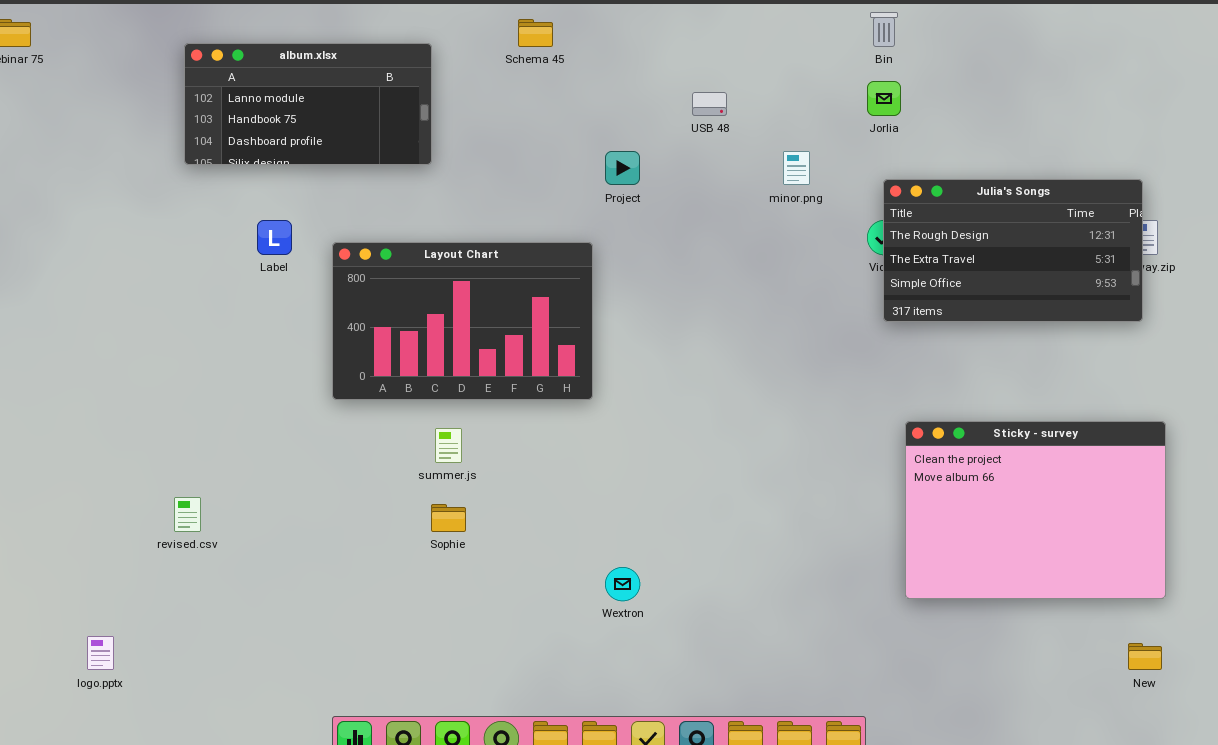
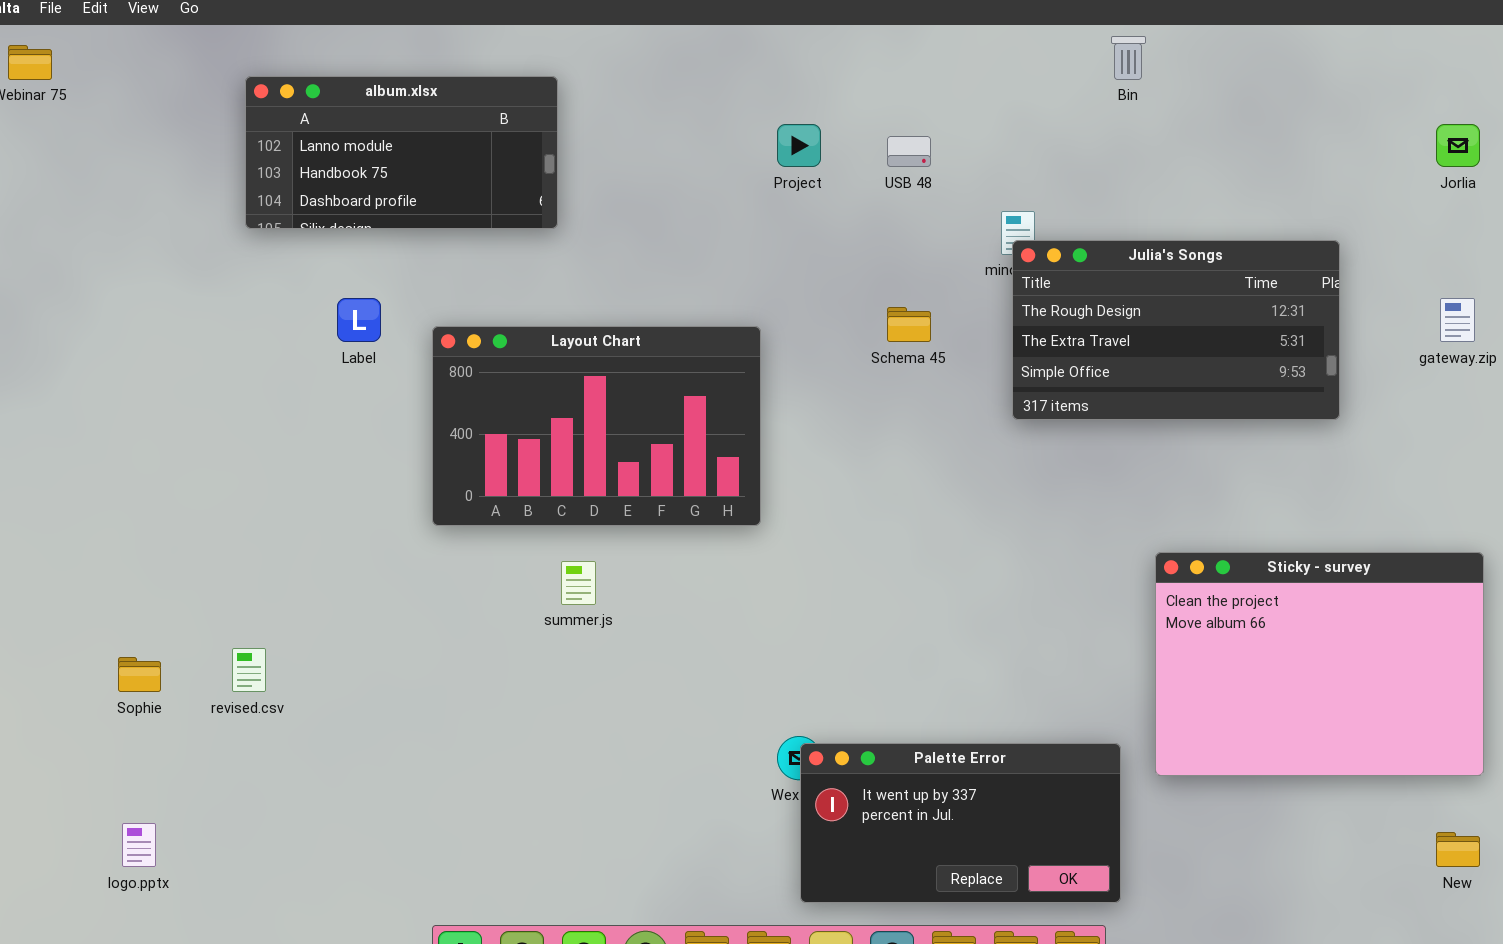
Schema 45: [518,19,553,47] -> [887,307,931,342], moved
Jorlia: [867,81,901,116] -> [1436,124,1480,167], moved
Project: [605,151,640,185] -> [777,124,821,167], moved
Julia's Songs: [883,179,1143,322] -> [1012,240,1340,420], moved
Sophie: [431,504,466,532] -> [118,657,161,692], moved
Palette Error: none -> [800,743,1121,903], opened

